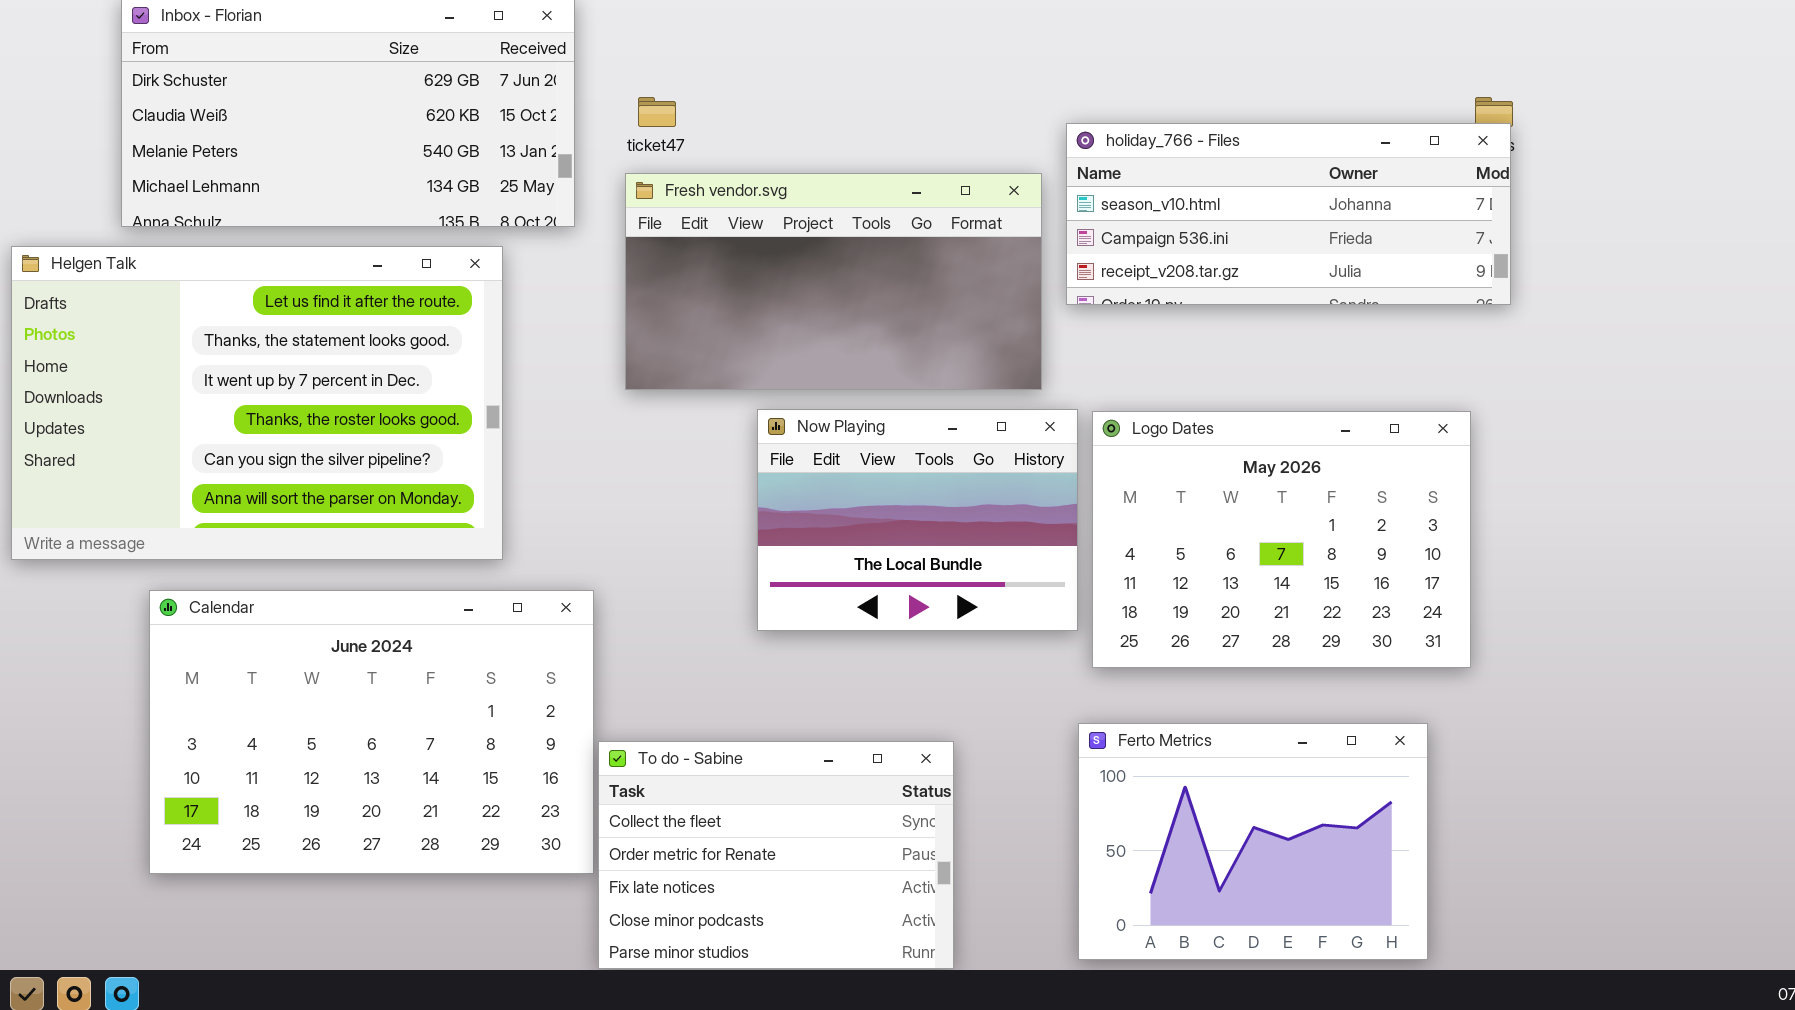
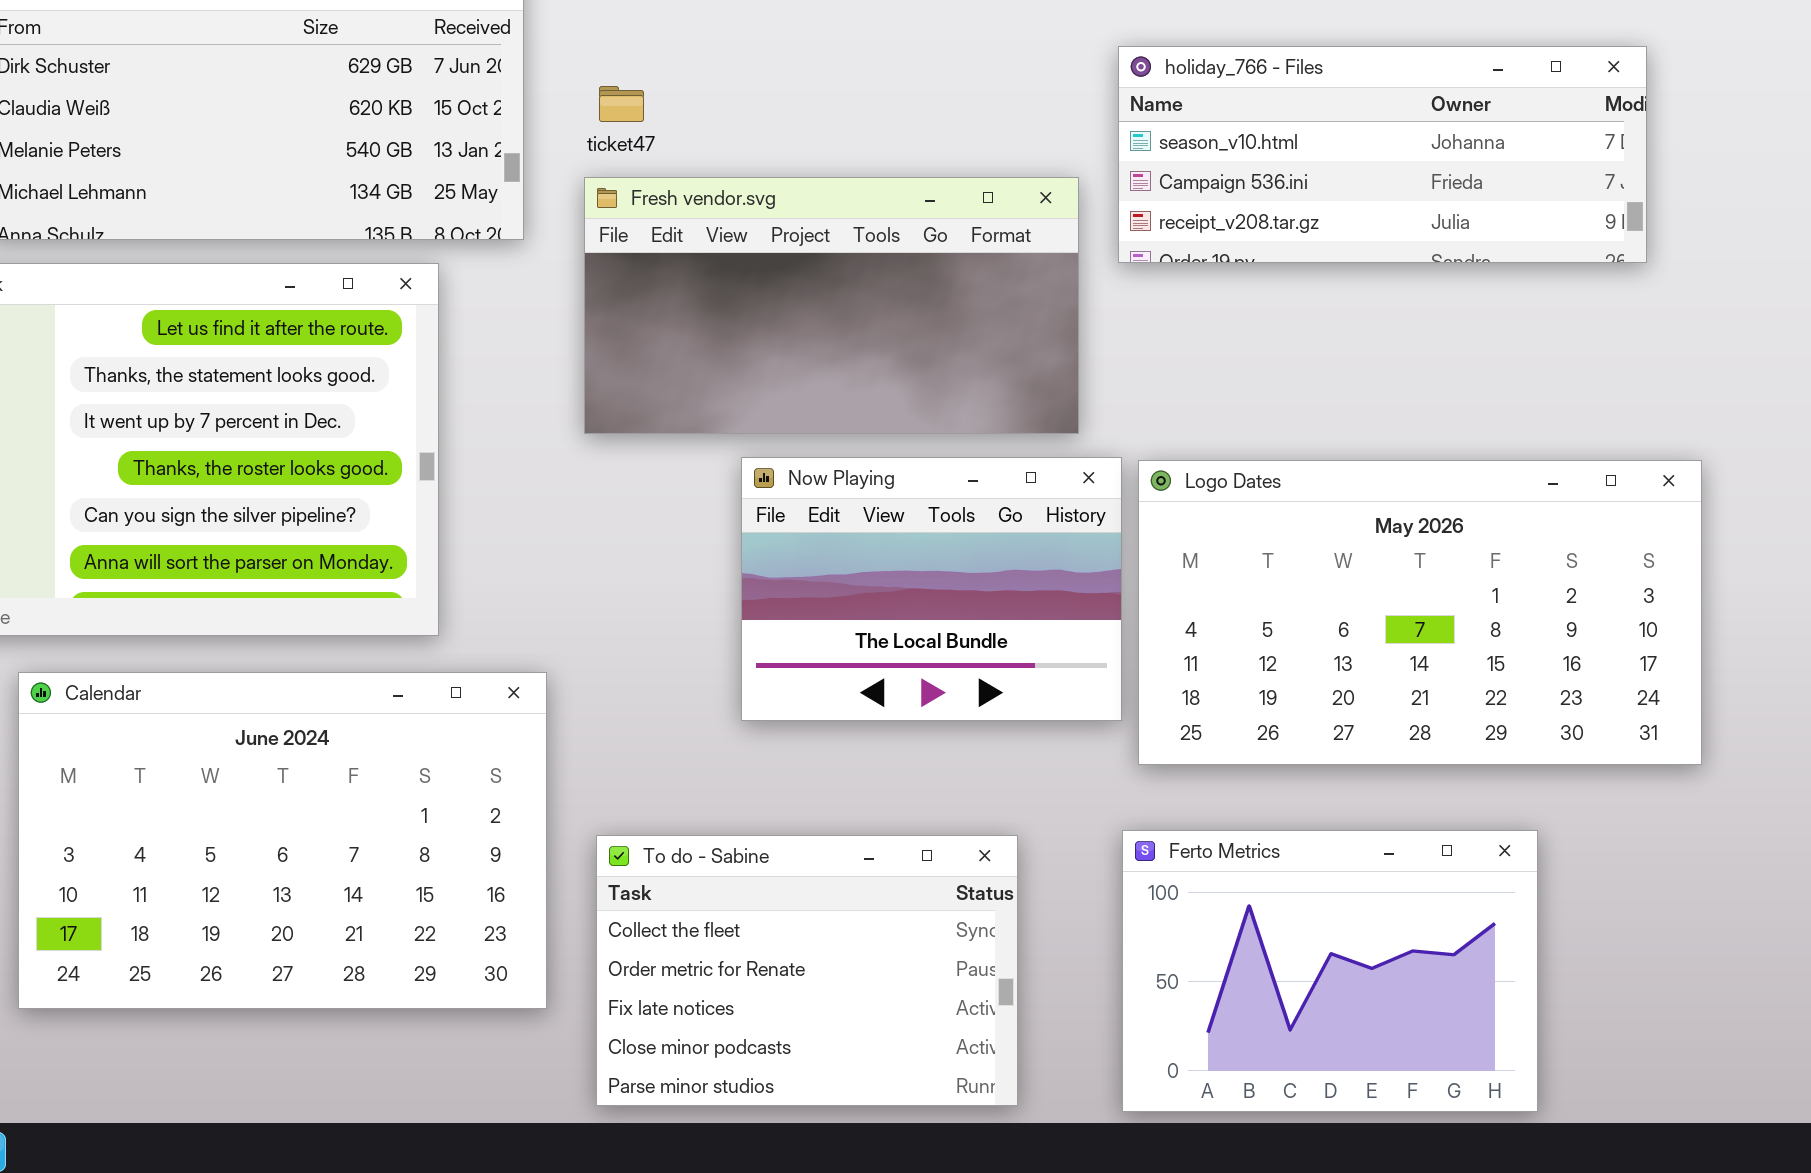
holiday_766 - Files: [1066,123,1511,305] -> [1118,46,1647,263], moved
Logo Dates: [1092,411,1471,668] -> [1138,460,1702,765], resized
To do - Sabine: [598,741,954,969] -> [596,835,1018,1106], moved

